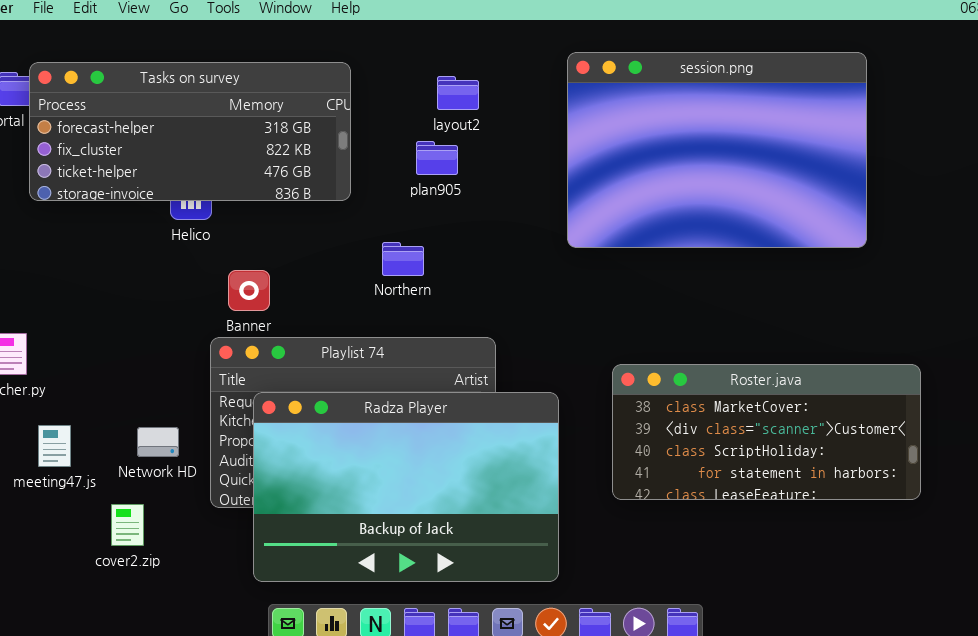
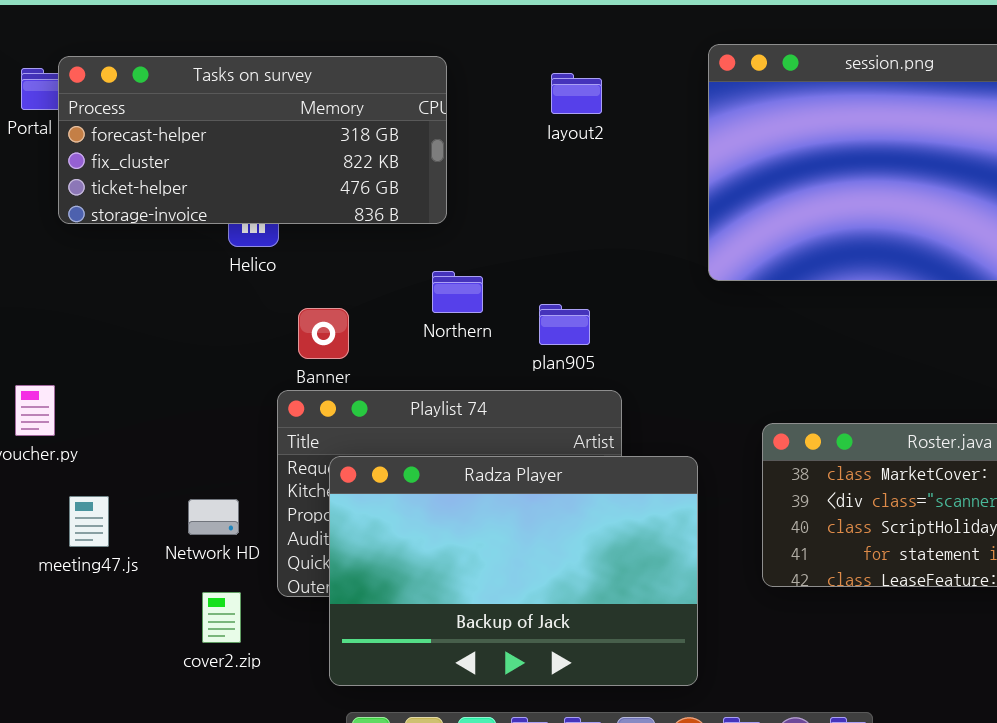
plan905: [416,141,458,175] -> [539,304,590,345], moved
Northern: [382,242,424,276] -> [432,271,483,313], moved
cover2.zip: [111,504,144,546] -> [202,592,241,643], moved

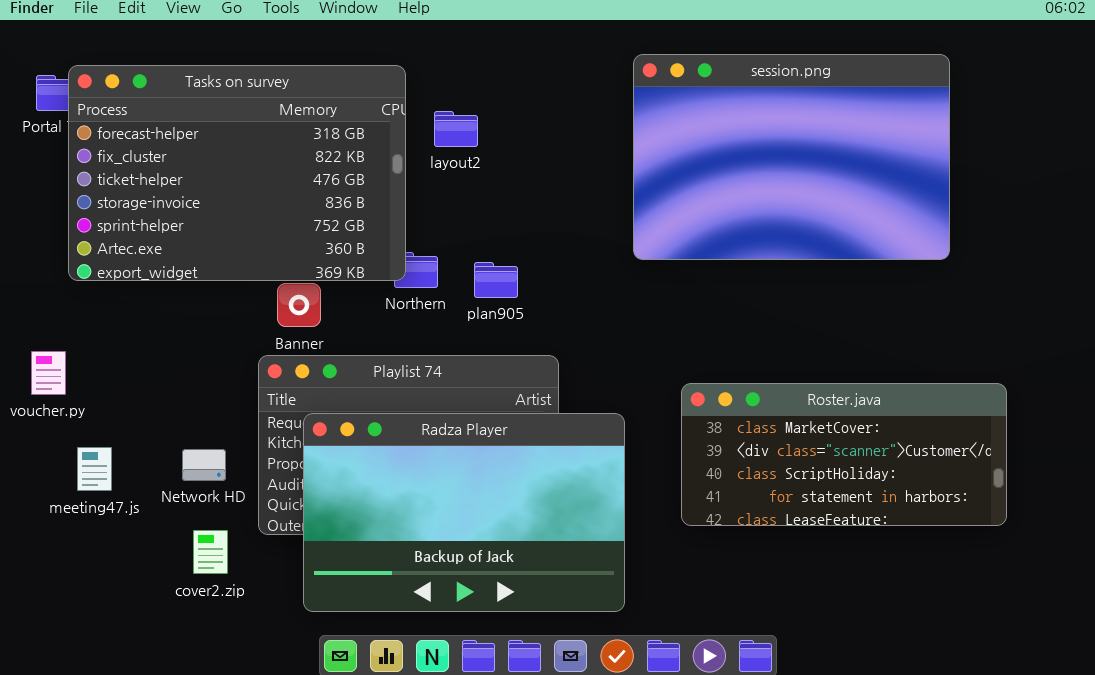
Tasks on survey: [58,56,447,224] -> [68,65,406,281], resized
layout2: [551,73,602,114] -> [434,111,478,147], moved
plan905: [539,304,590,345] -> [474,262,518,298], moved

